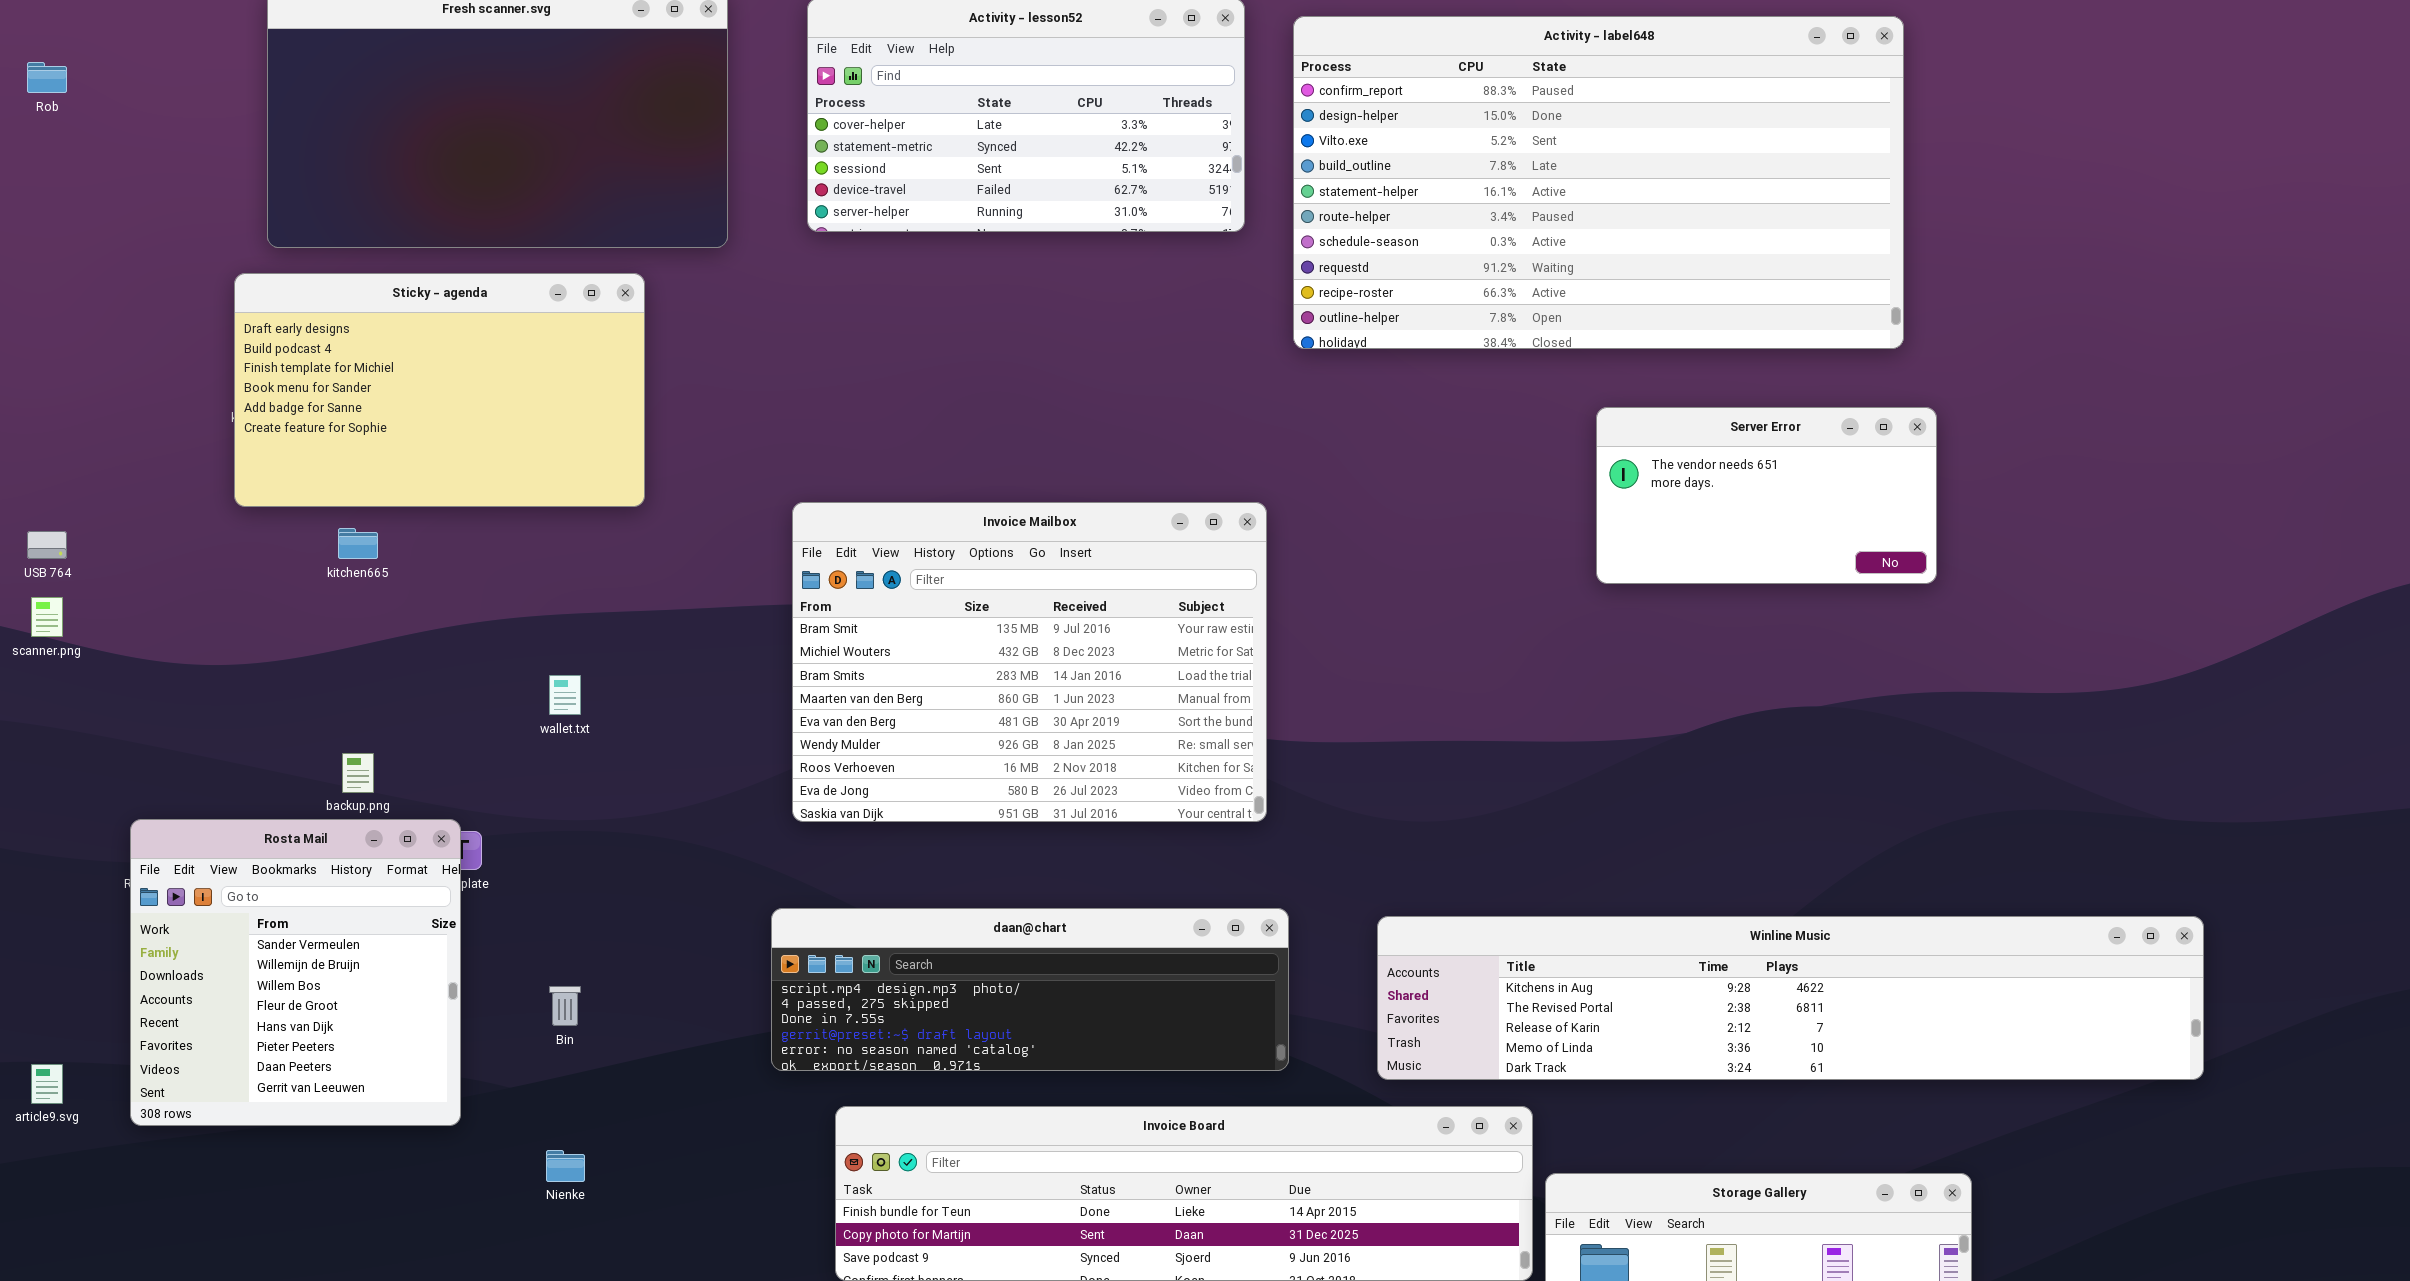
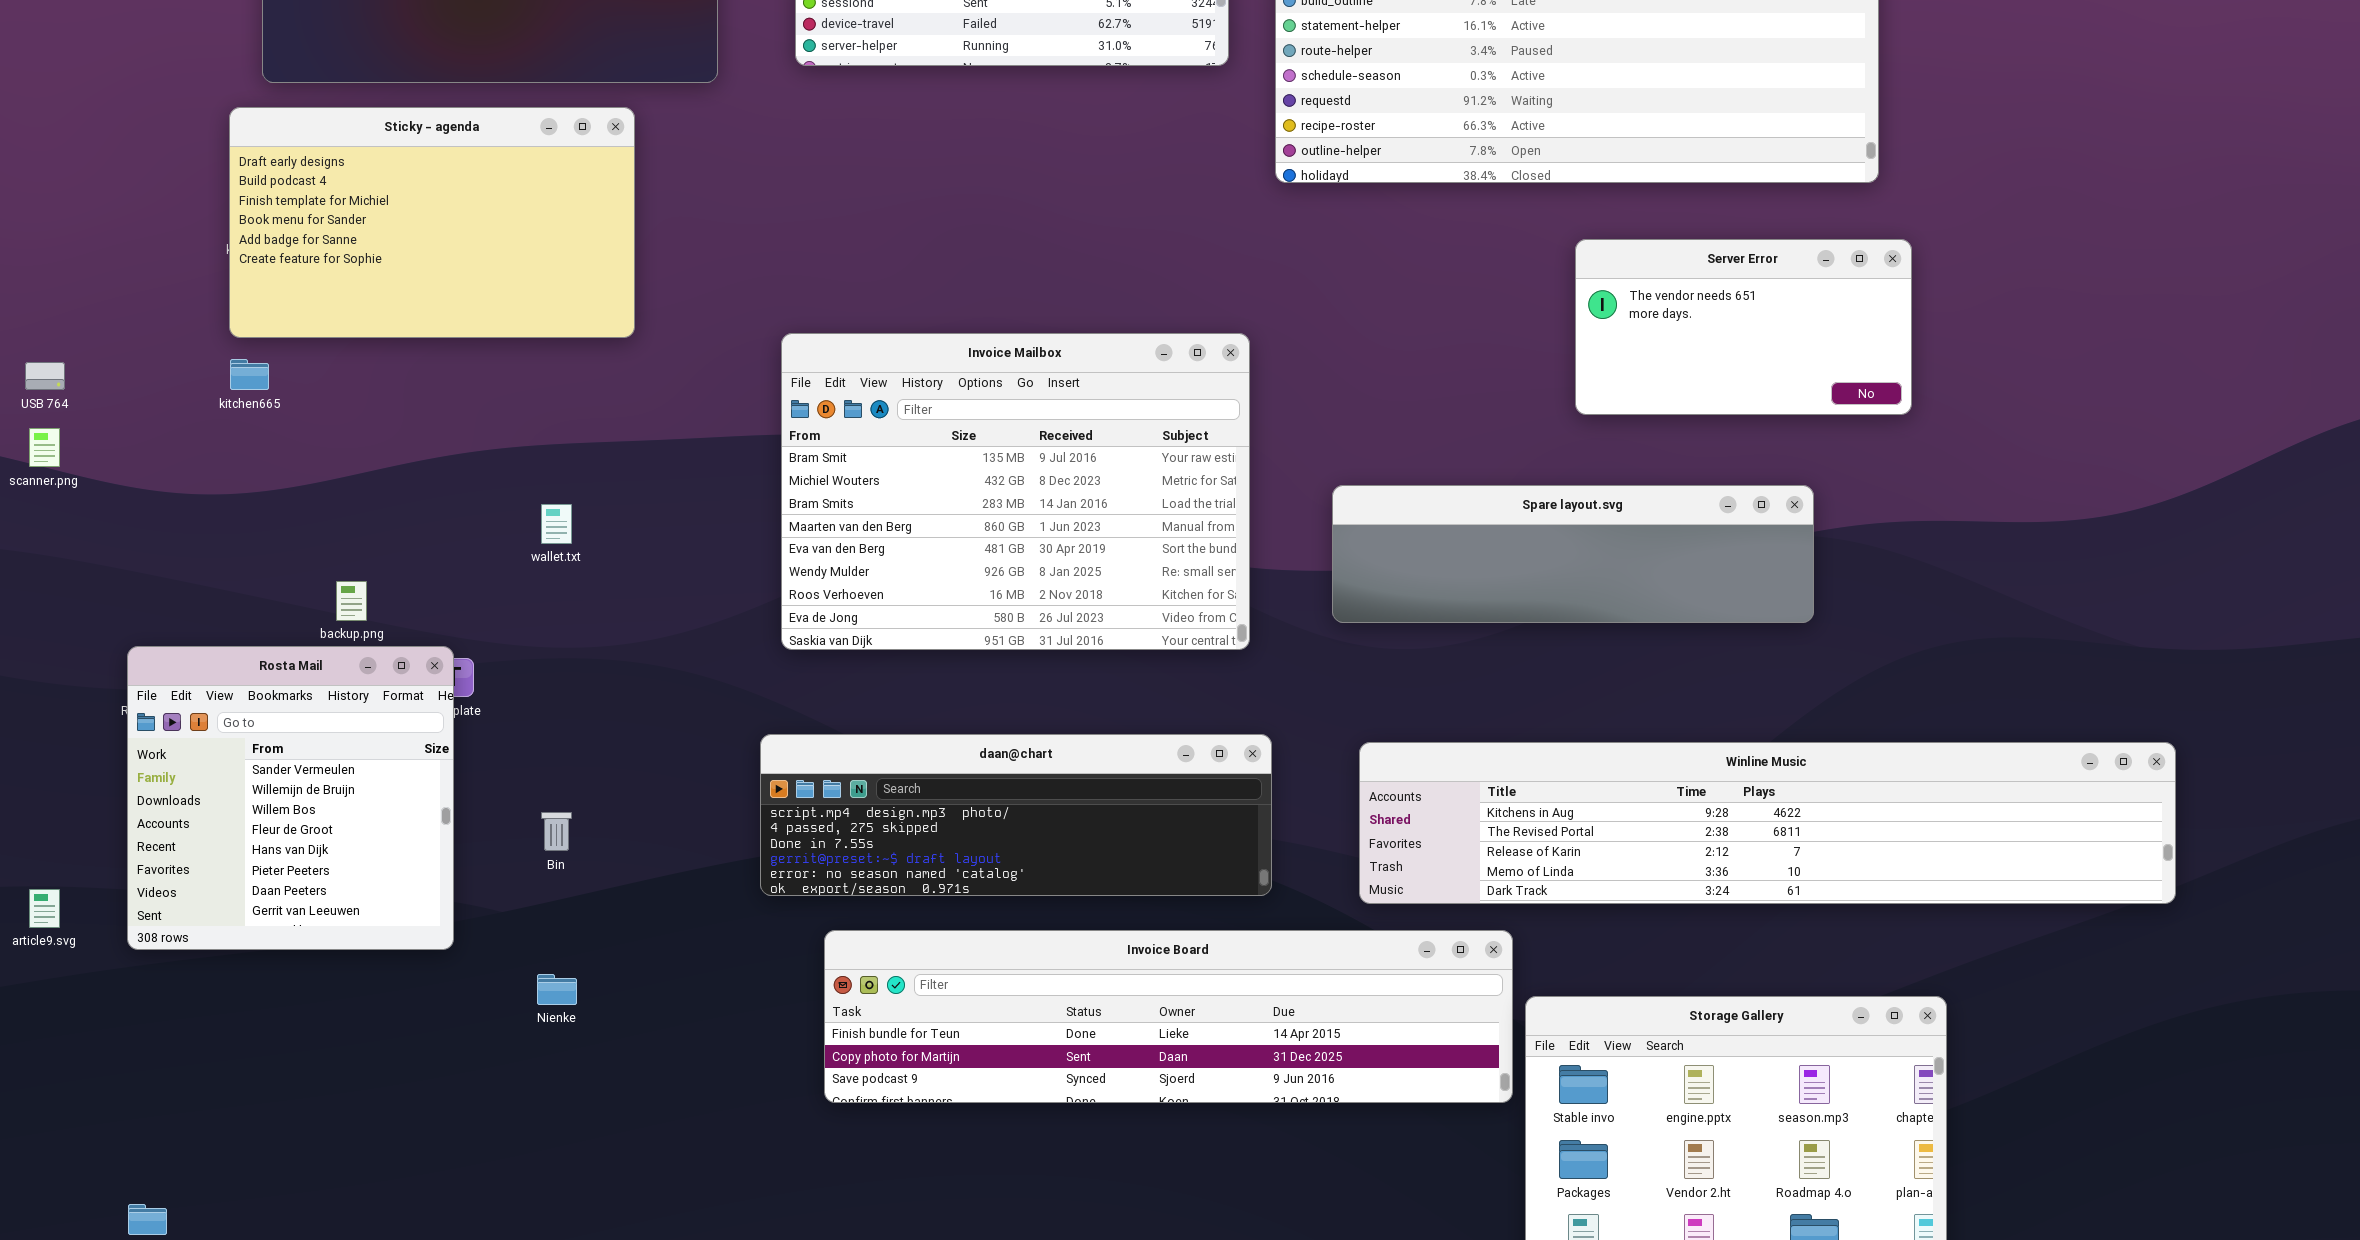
kitchen665: [338,528,378,559] -> [230,359,269,390], moved
Spare layout.svg: none -> [1332,485,1814,623], opened

